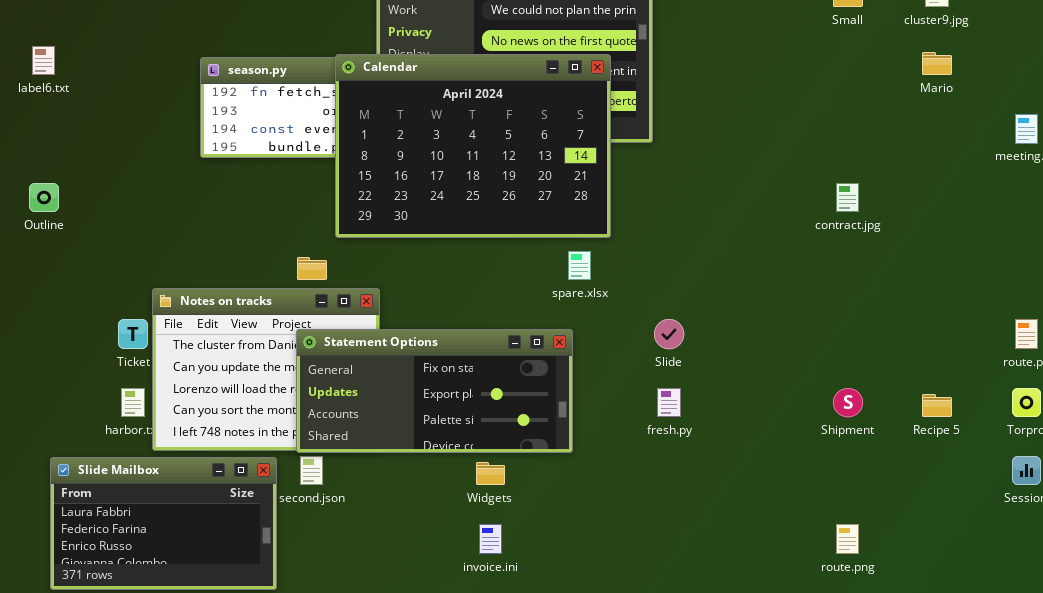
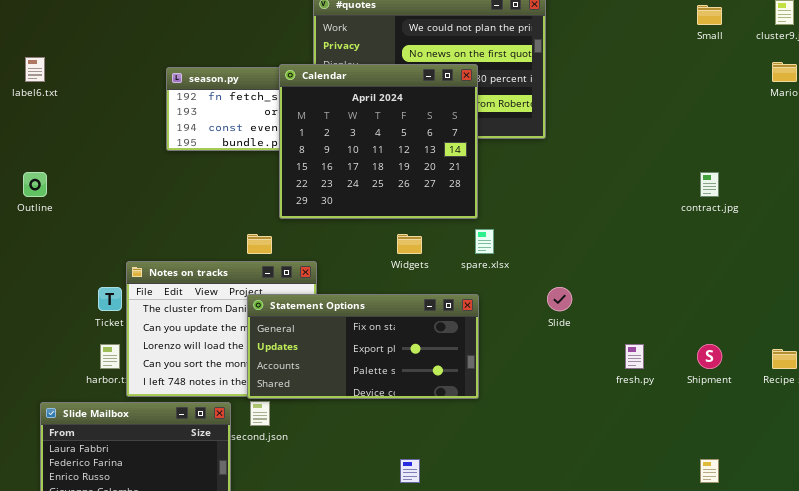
Calendar: [335,54,611,238] -> [279,64,478,219], resized
fresh.py: [657,388,681,417] -> [625,344,644,369], moved
Widgets: [476,462,505,485] -> [397,234,422,254], moved

